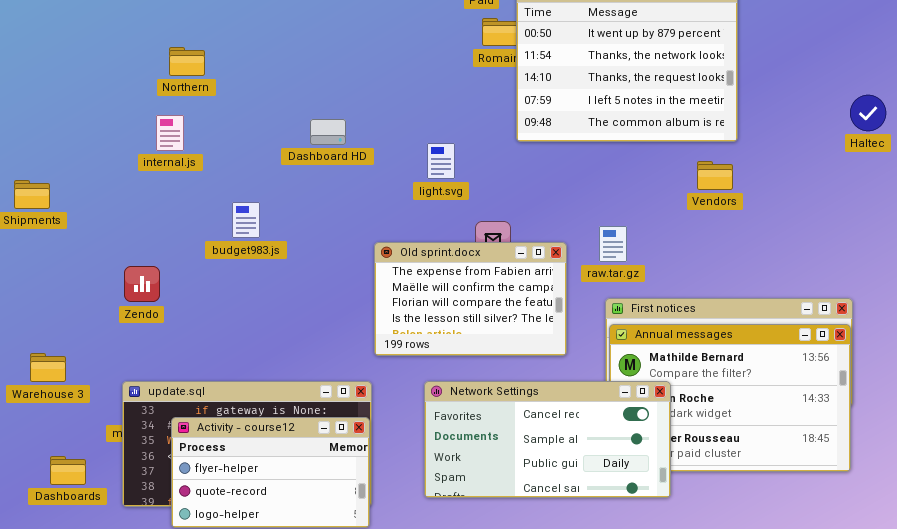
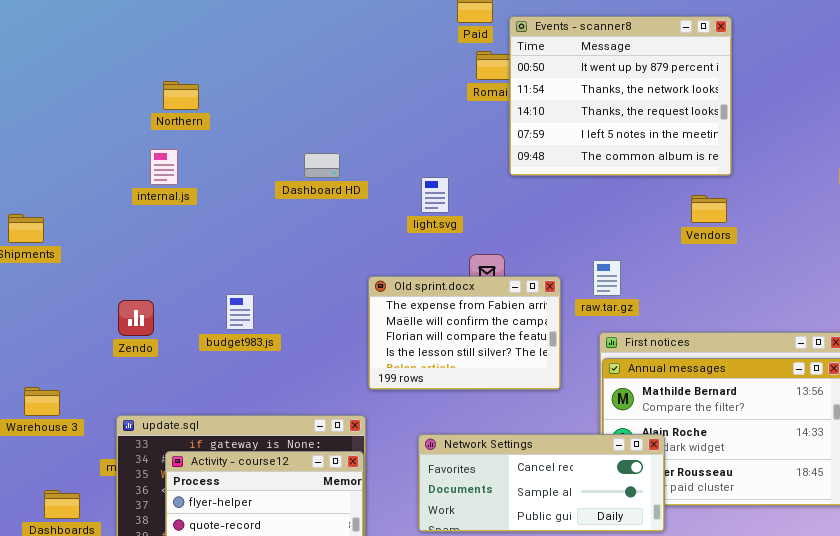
budget983.js: [232,202,260,238] -> [226,294,254,330], moved
Network Settings: [424,381,671,498] -> [418,434,665,532], resized

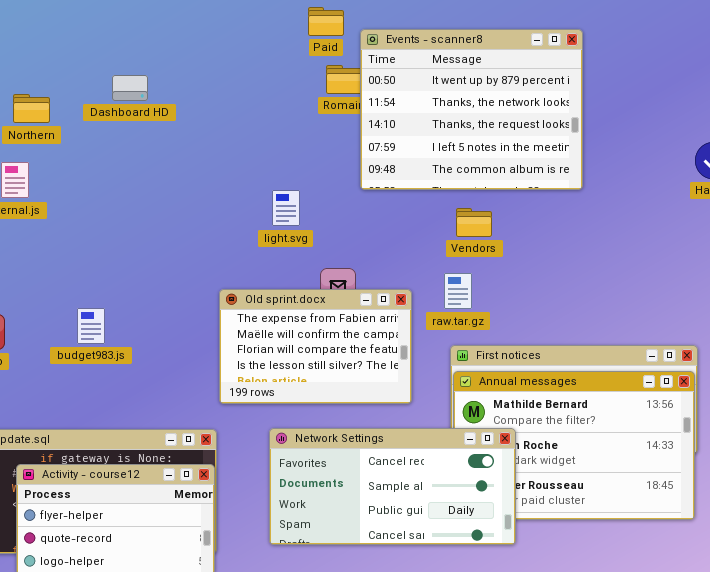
Dashboard HD: [304,153,340,178] -> [112,75,148,101], moved
Vendors: [691,195,727,223] -> [456,208,492,237], moved
Network Settings: [418,434,665,532] -> [269,428,516,545], resized

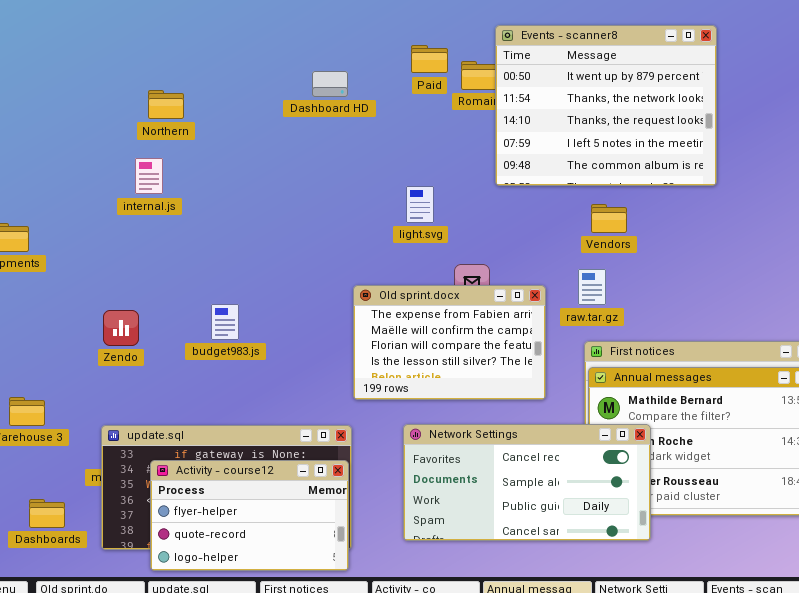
Paid: [308,7,344,36] -> [411,45,448,73], moved
Dashboard HD: [112,75,148,101] -> [312,71,348,97], moved

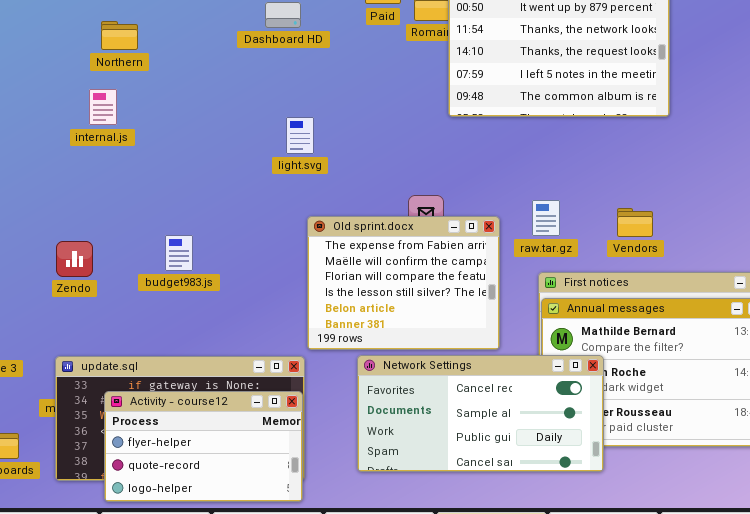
light.svg: [406,186,434,223] -> [286,117,314,154], moved
Vendors: [591,204,627,233] -> [617,208,653,237], moved
Old sprint.docx: [353,285,546,400] -> [307,216,500,350], resized

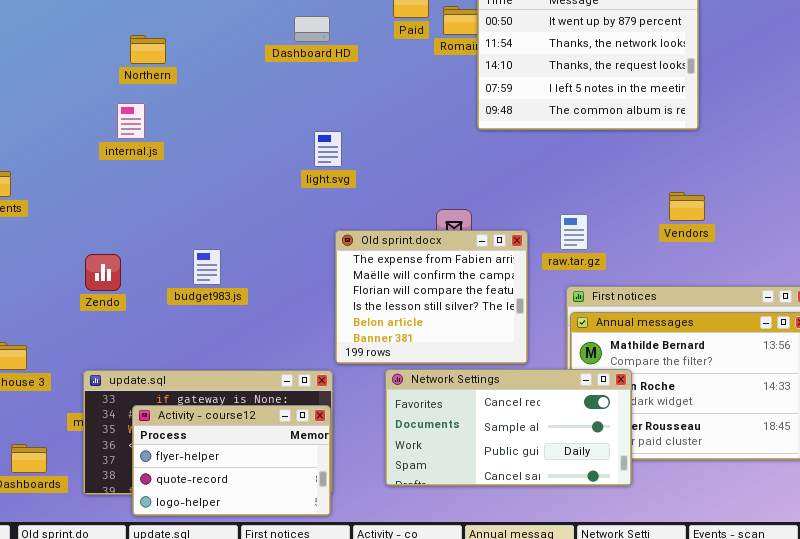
Vendors: [617,208,653,237] -> [669,192,705,221], moved

